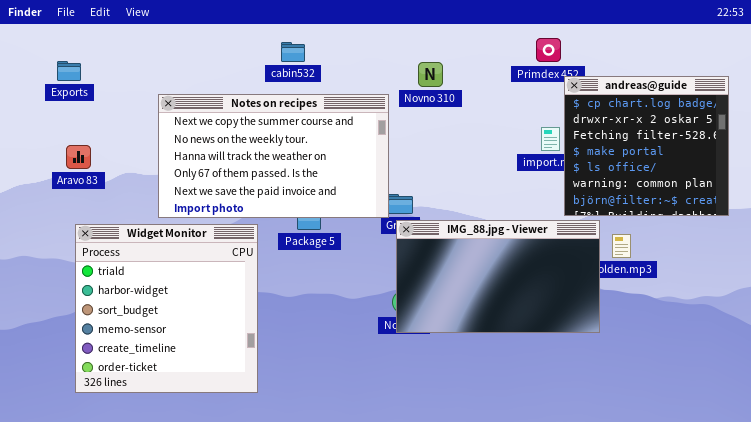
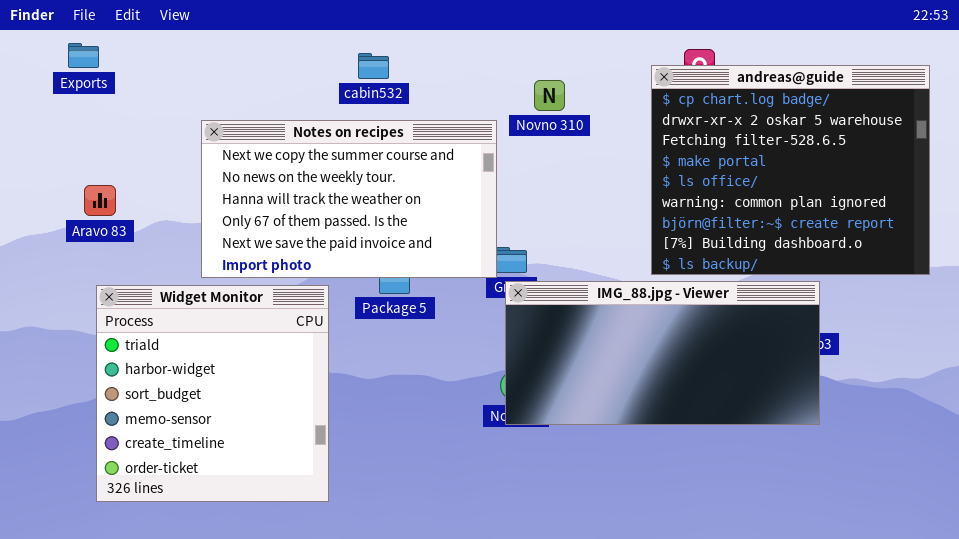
Exports: [57,61,81,81] -> [68,43,99,68], moved
andreas@guide: [564,76,729,216] -> [651,65,930,275], resized
IMG_88.jpg - Viewer: [396,220,600,333] -> [505,281,820,425], resized

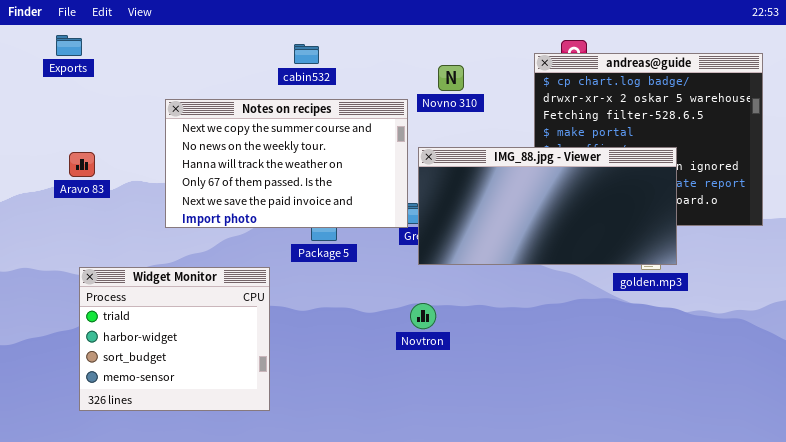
IMG_88.jpg - Viewer: [505,281,820,425] -> [418,147,677,265], moved
Widget Monitor: [96,285,329,502] -> [79,267,270,411], resized

